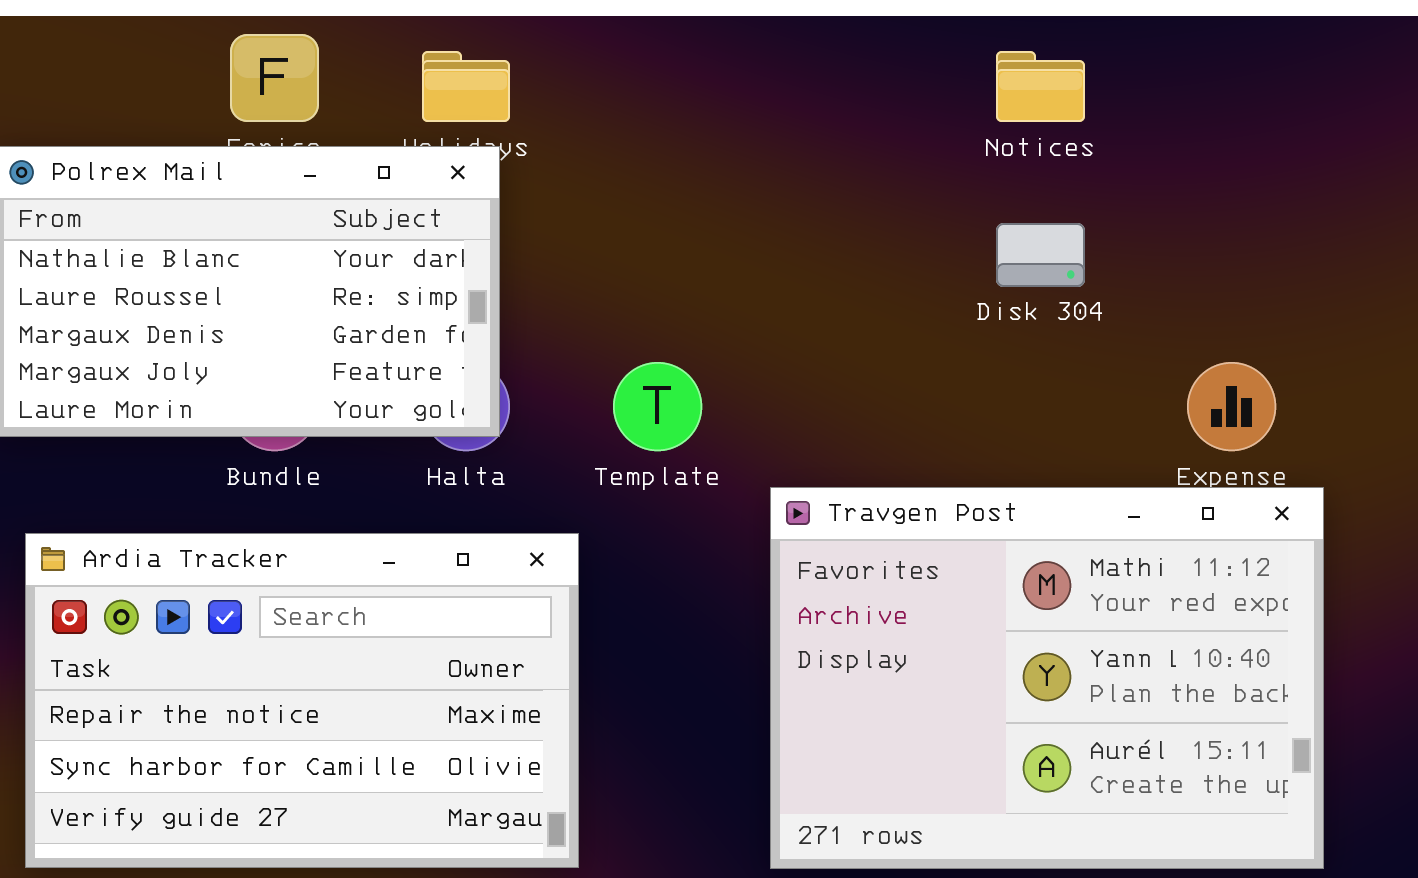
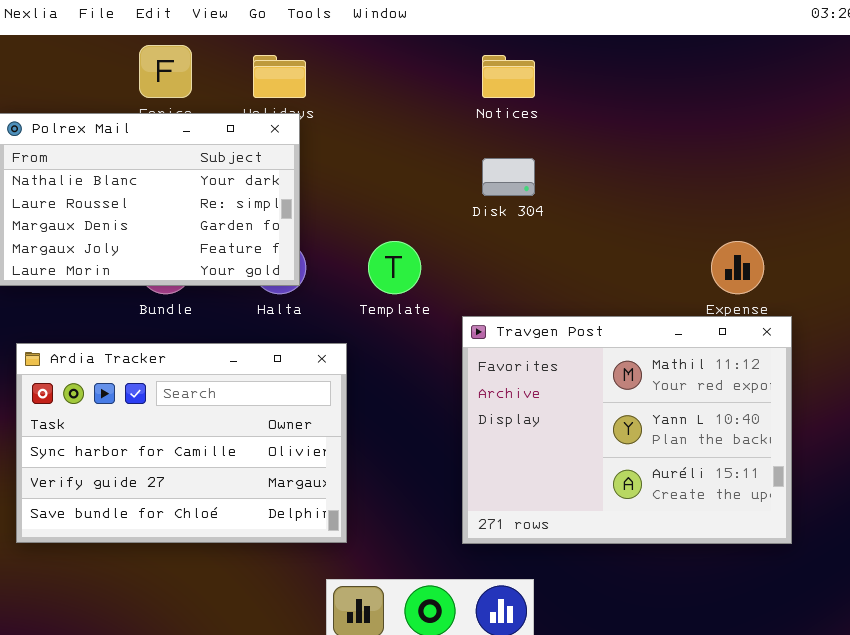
Notices: [996,51,1085,122] -> [482,55,535,98], moved
Disk 304: [996,223,1085,287] -> [482,158,535,196], moved
Ardia Tracker: [25,533,579,868] -> [16,343,347,543], scrolled down 1 row

